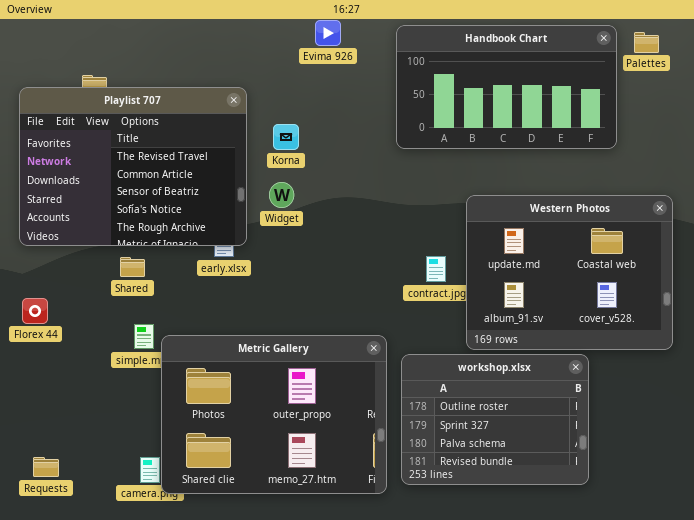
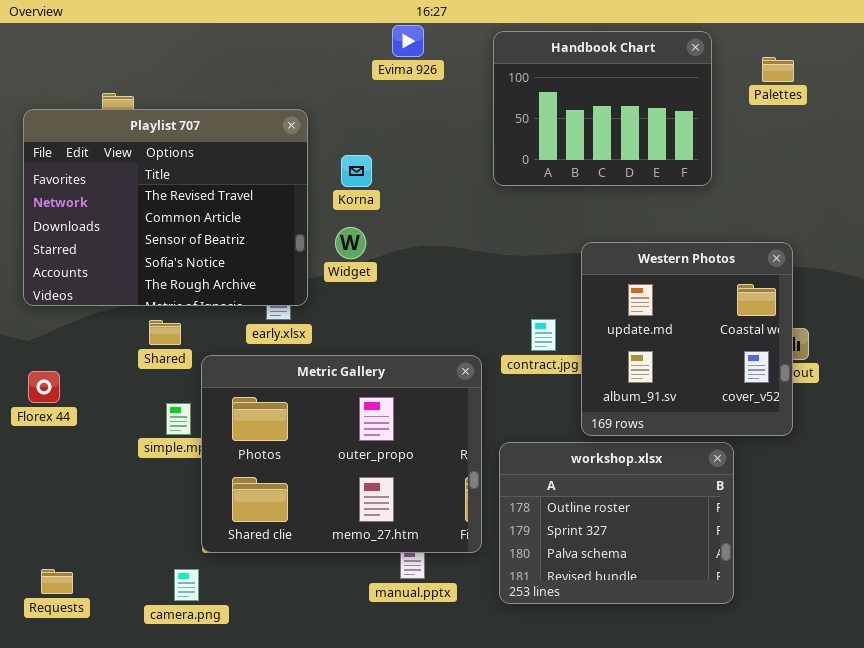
Handbook Chart: [396,25,617,149] -> [493,31,712,186], resized
Palettes: [634,32,659,53] -> [762,57,794,82], moved
Western Photos: [466,195,673,350] -> [581,242,793,436], resized
Metric Gallery: [161,335,387,494] -> [201,355,482,553], moved

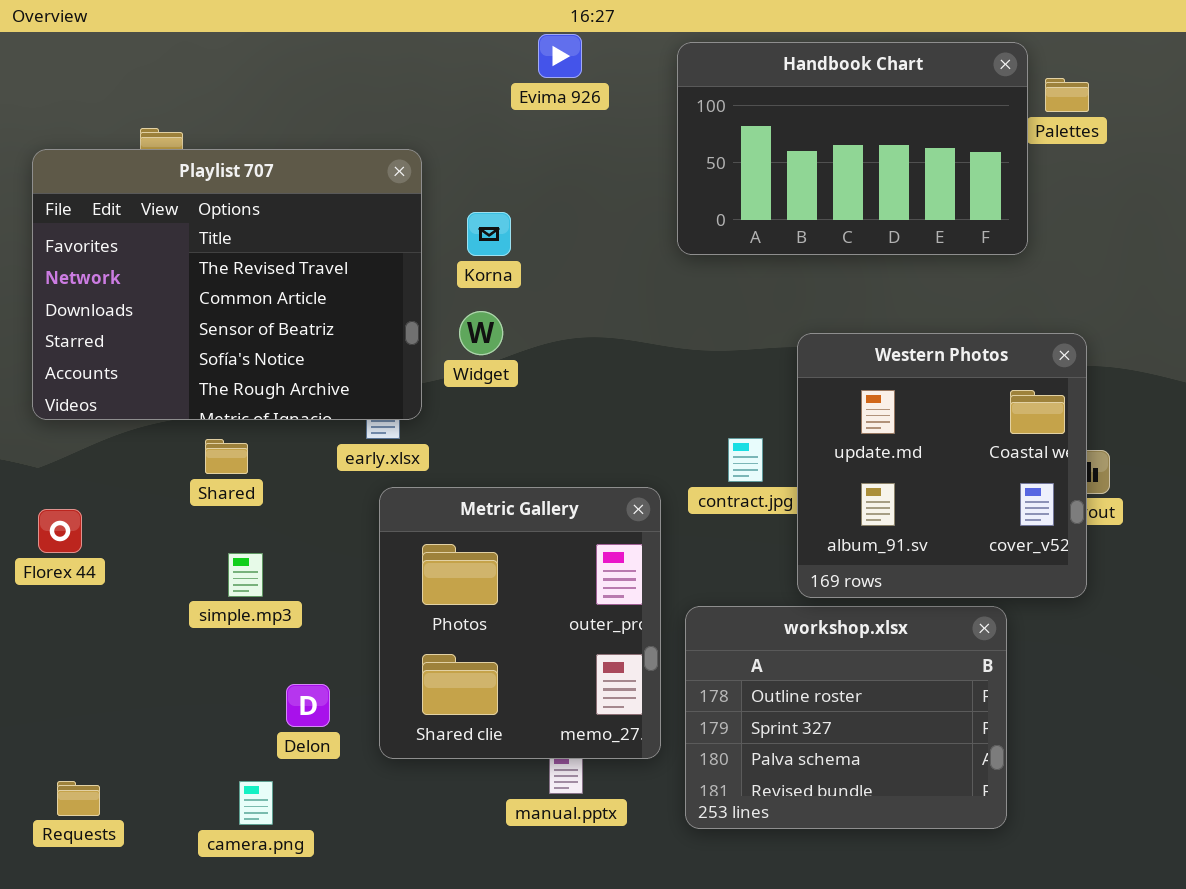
Handbook Chart: [493,31,712,186] -> [677,42,1028,255], resized
Metric Gallery: [201,355,482,553] -> [379,487,661,759], resized

